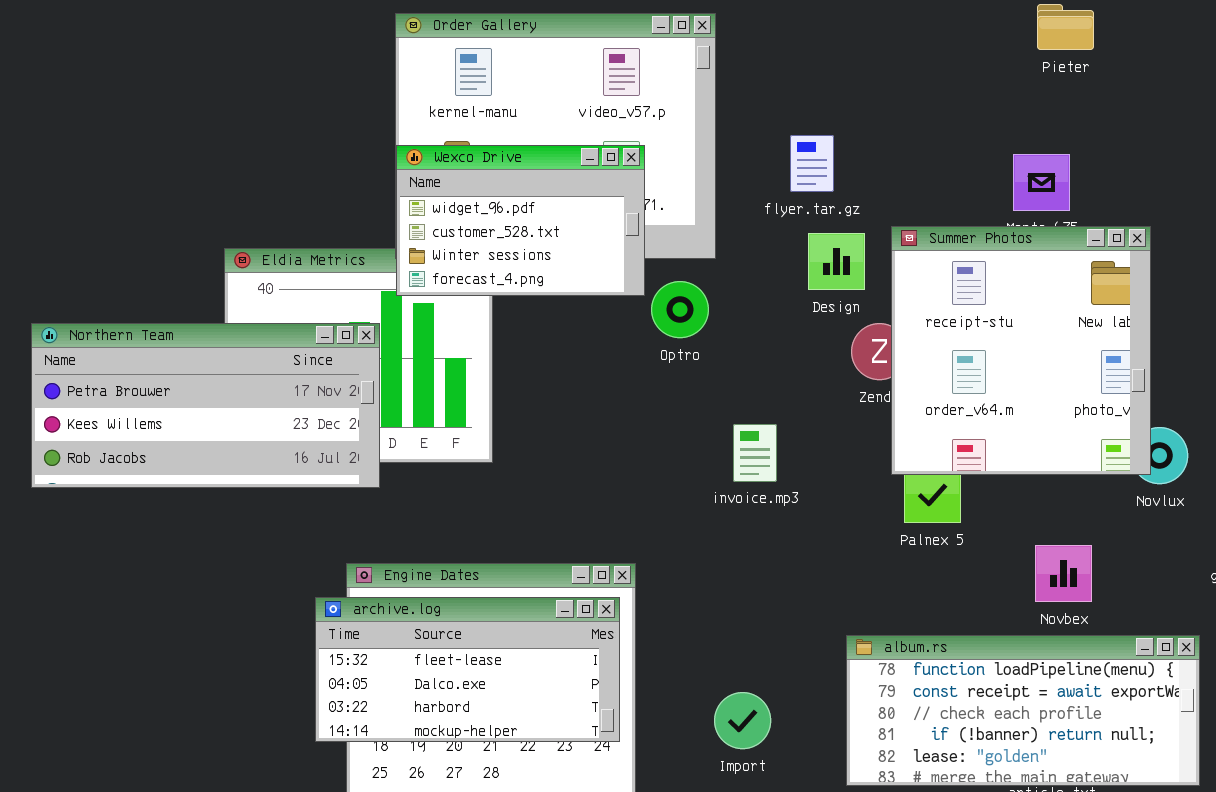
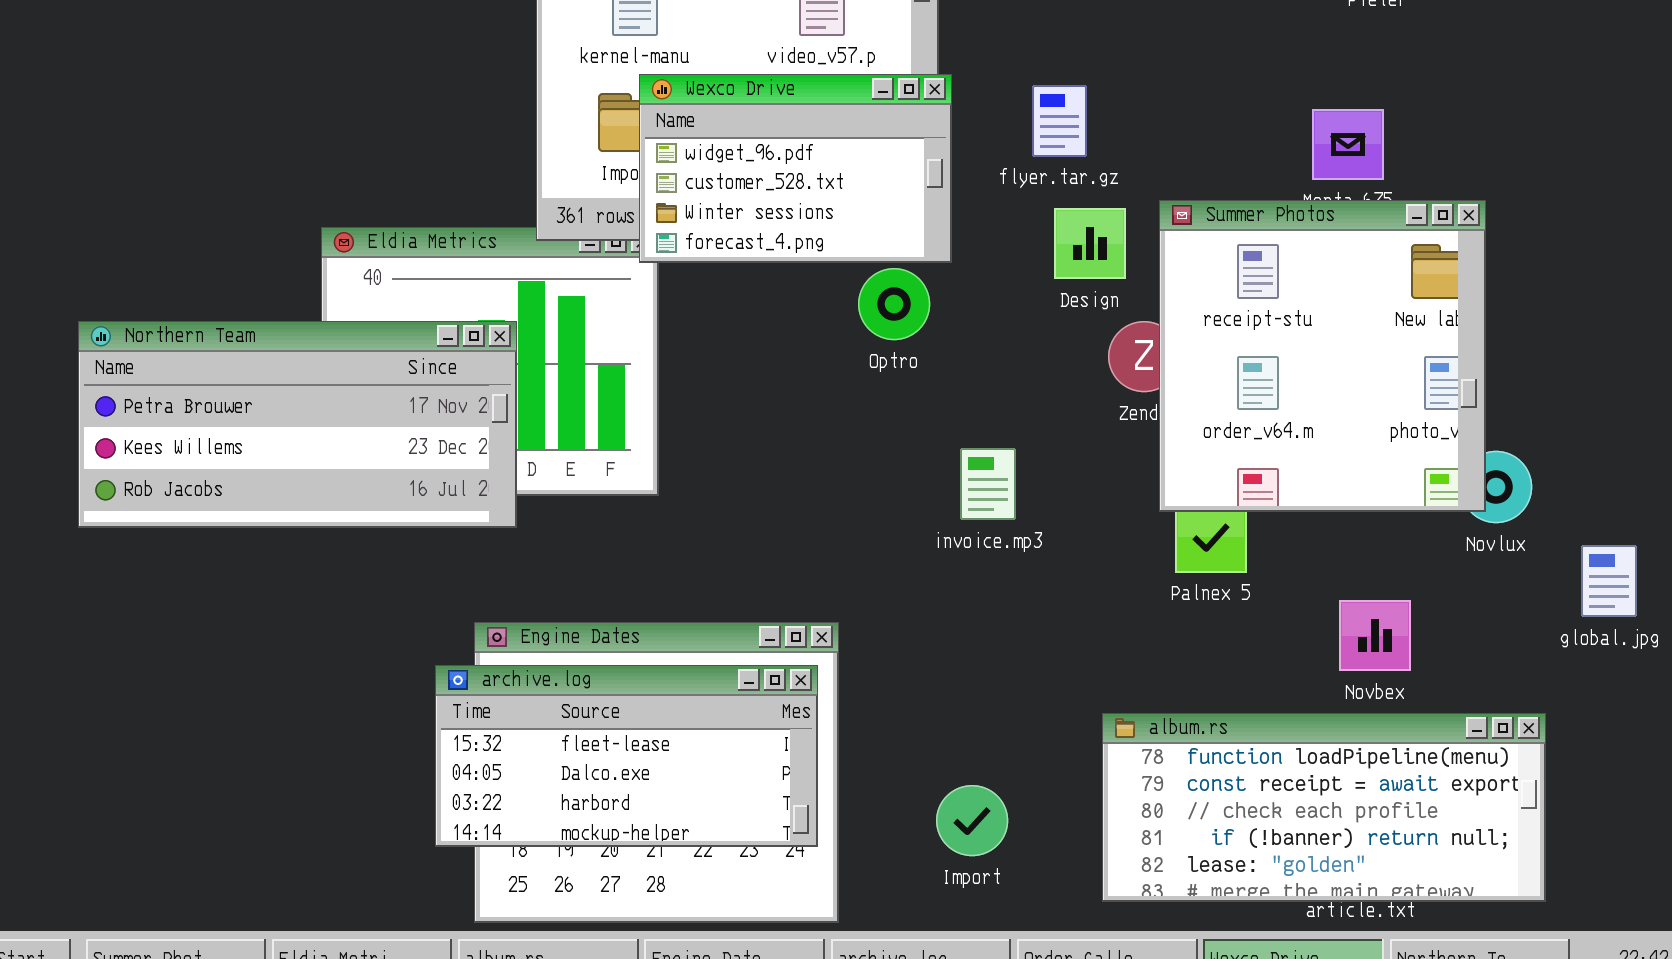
Wexco Drive: [396,145,645,296] -> [639,74,952,263], moved

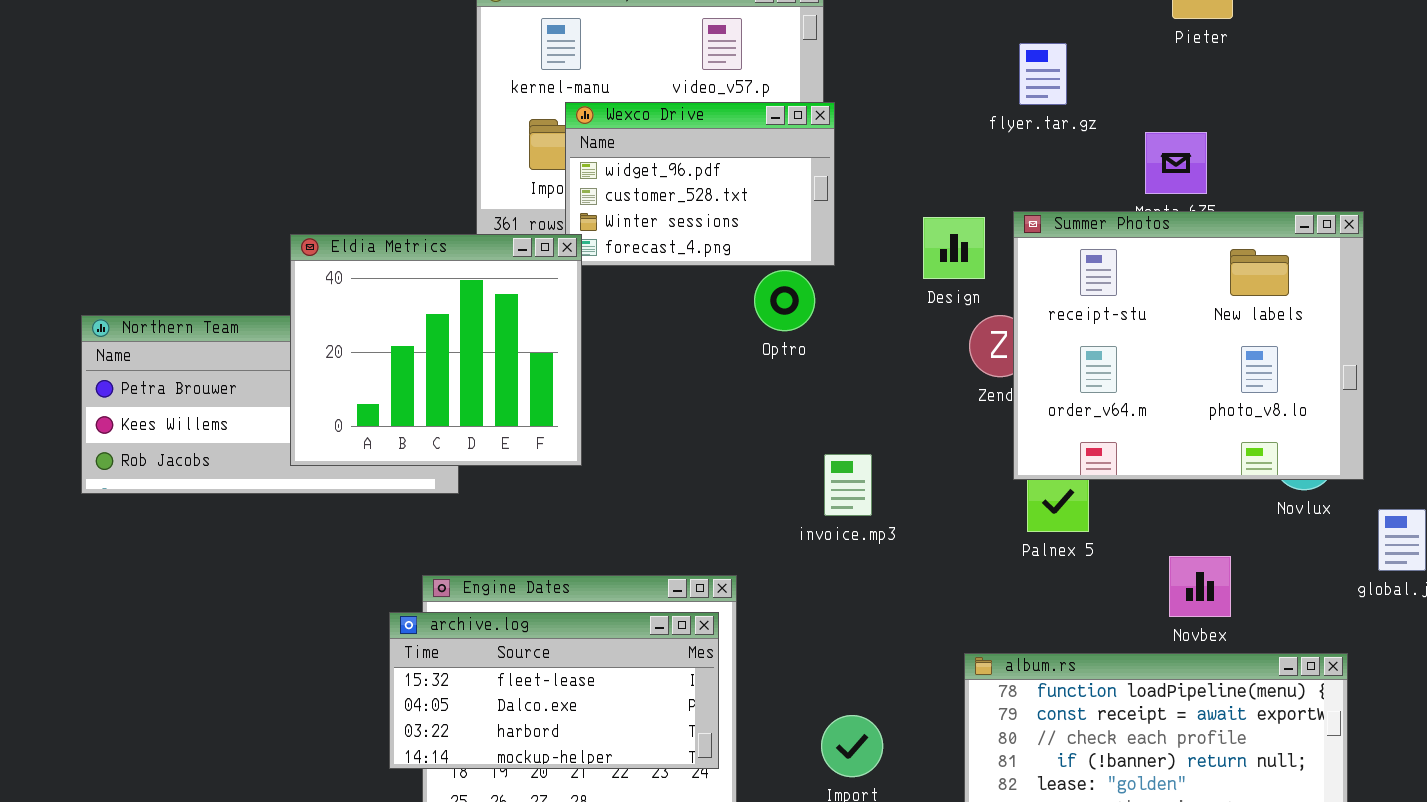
flyer.tar.gz: [1032,85,1087,157] -> [1019,43,1067,105], moved
Summer Photos: [1159,200,1486,512] -> [1013,211,1364,480], resized
Eldia Metrics: [321,227,659,496] -> [290,234,582,466], raised
invoice.mp3: [960,448,1016,520] -> [824,454,872,516], moved

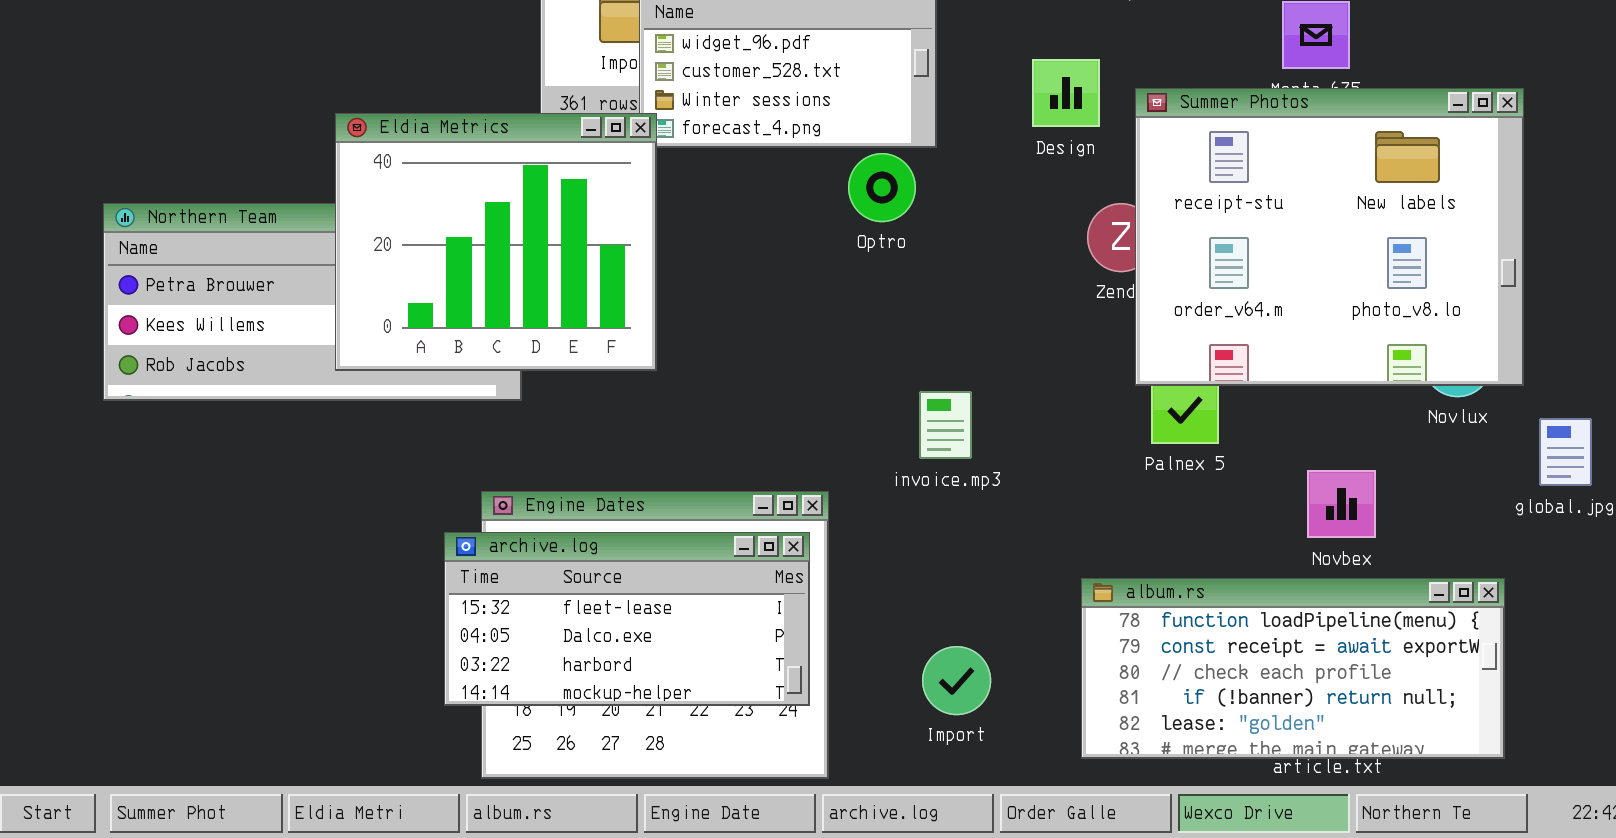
Design: [923,217,985,279] -> [1032,59,1100,127], moved
invoice.mp3: [824,454,872,516] -> [919,391,972,459], moved

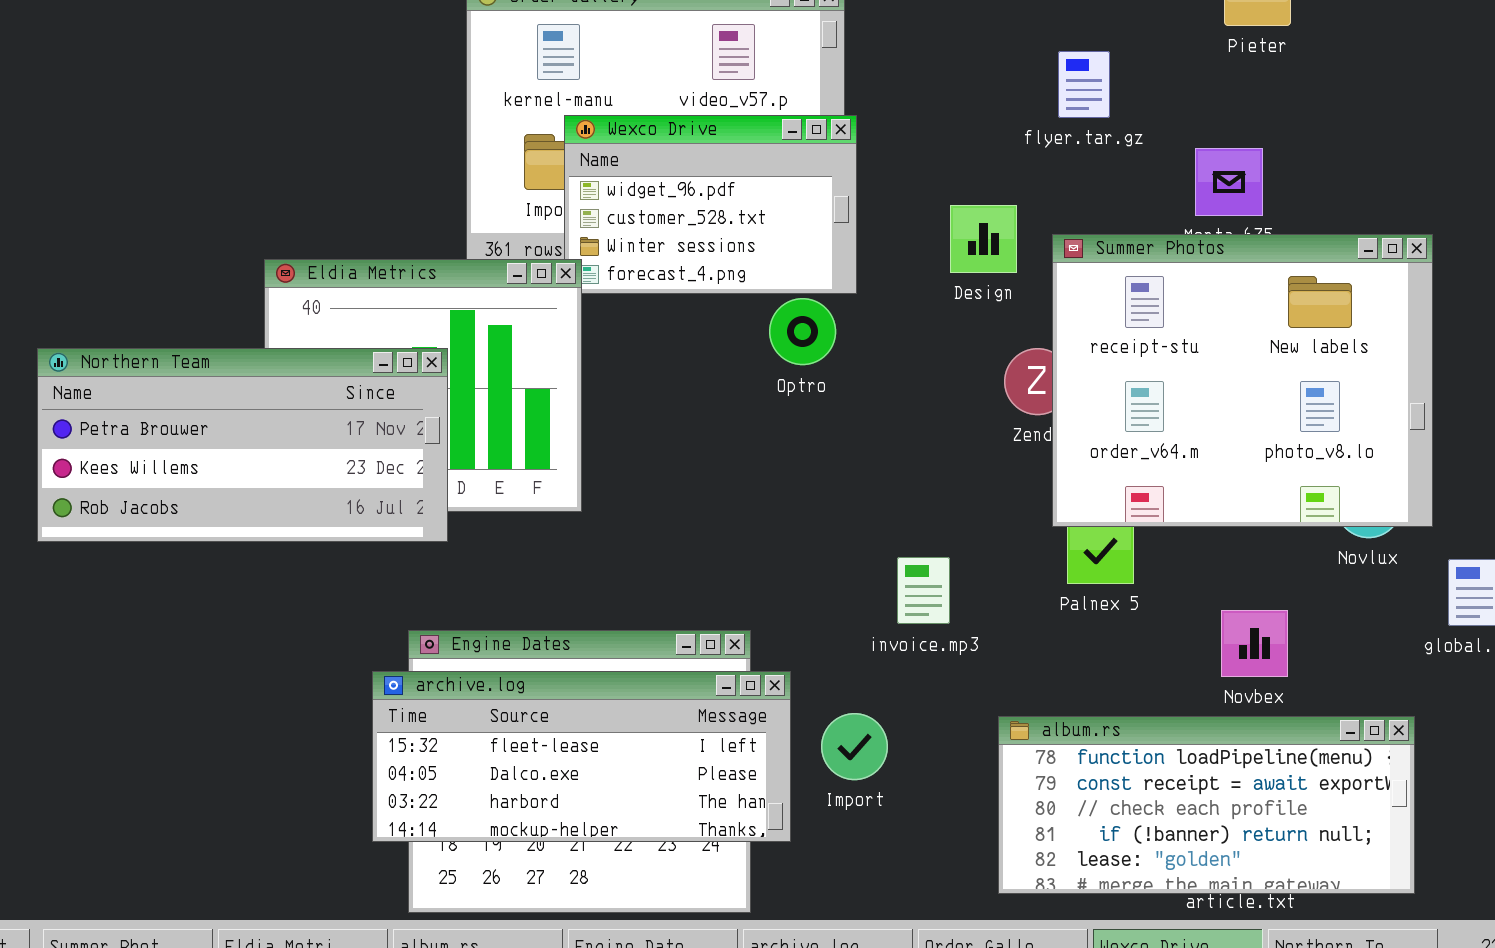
Northern Team: [103,203,522,401] -> [37,348,448,542], raised
invoice.mp3: [919,391,972,459] -> [897,557,950,624], moved
archive.log: [444,532,810,706] -> [372,671,791,842], resized
Import: [922,646,991,715] -> [821,713,888,780], moved

